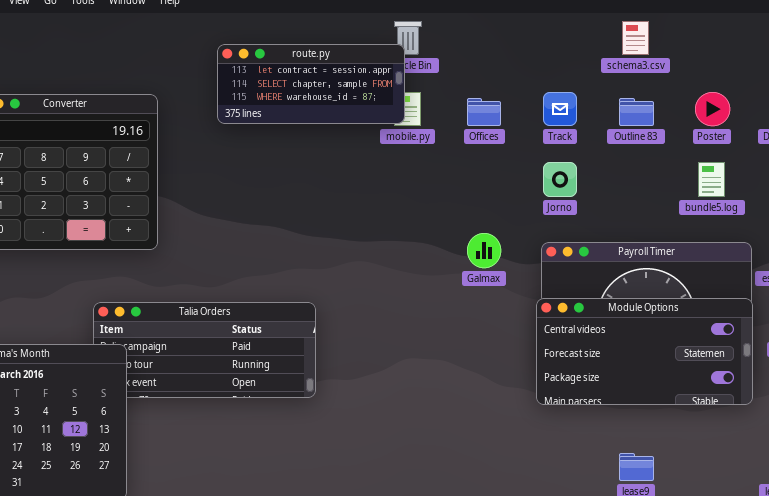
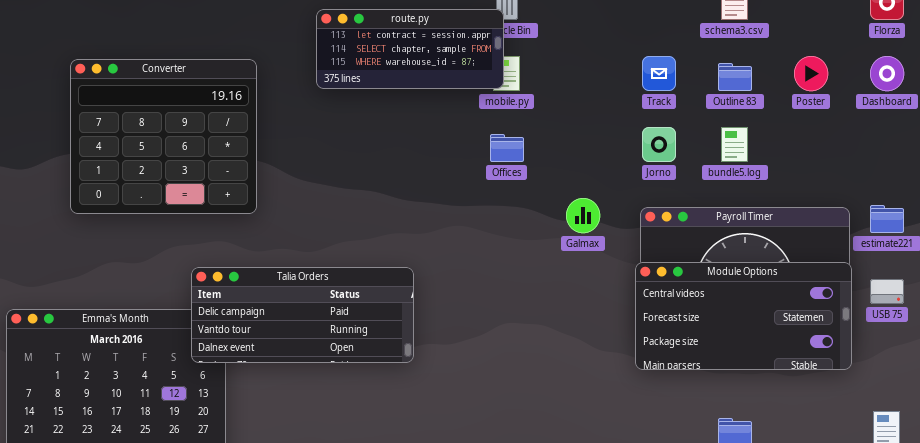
Offices: [467,98,501,126] -> [490,134,524,162], moved
bundle5.log: [698,162,725,197] -> [721,127,748,162], moved
Talia Orders: [93,302,316,398] -> [191,267,414,363], raised

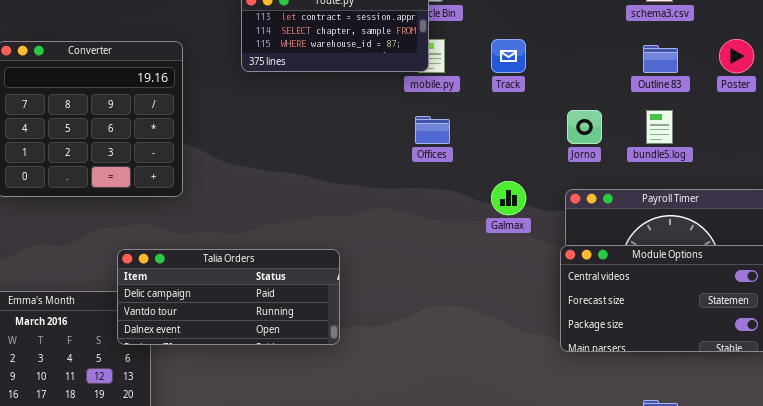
Track: [642,56,676,91] -> [491,39,526,73], moved

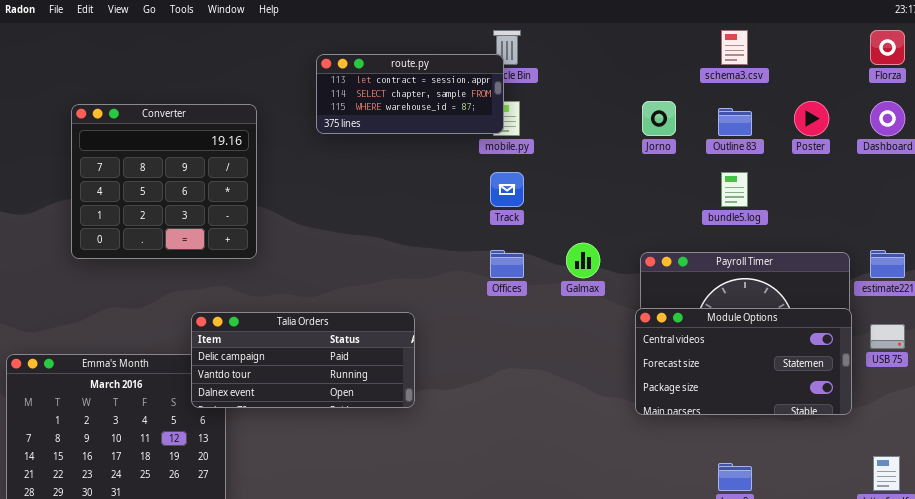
Track: [491,39,526,73] -> [490,172,524,207], moved
Jorno: [567,110,602,144] -> [642,101,676,136], moved
Offices: [415,116,450,144] -> [490,250,524,278], moved

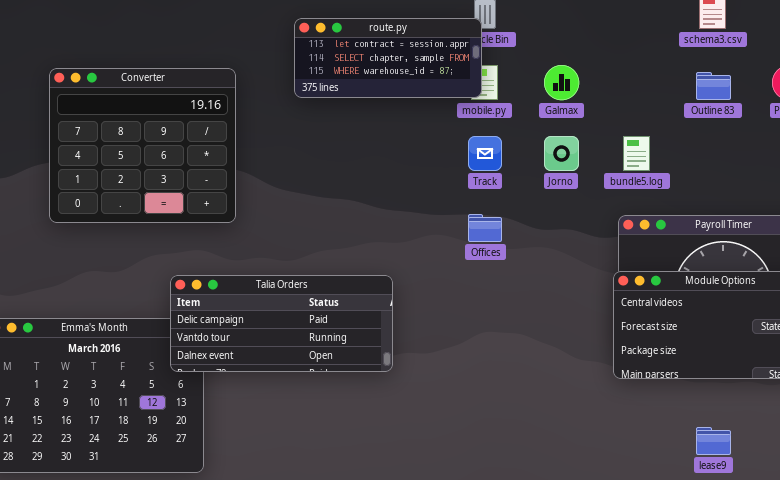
Jorno: [642,101,676,136] -> [544,136,579,171], moved
bundle5.log: [721,172,748,207] -> [623,136,650,171], moved
Galmax: [566,243,600,278] -> [544,65,579,100], moved

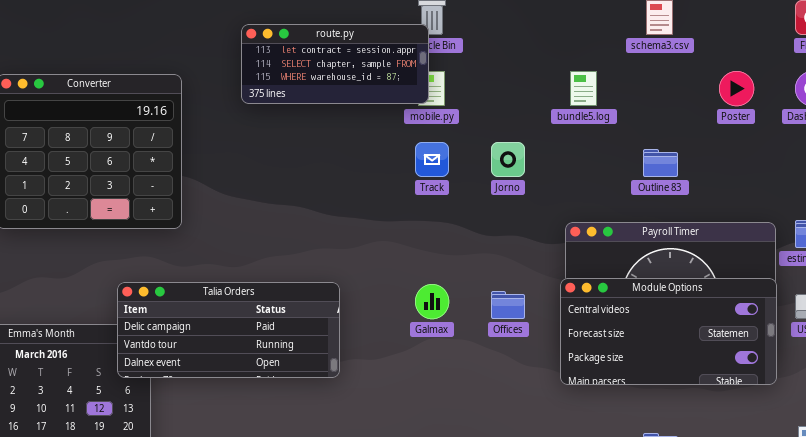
Galmax: [544,65,579,100] -> [415,284,449,319], moved
Outline 83: [696,72,731,100] -> [643,149,678,177], moved
bundle5.log: [623,136,650,171] -> [570,71,597,106], moved
Offices: [468,214,502,242] -> [491,291,525,319], moved

